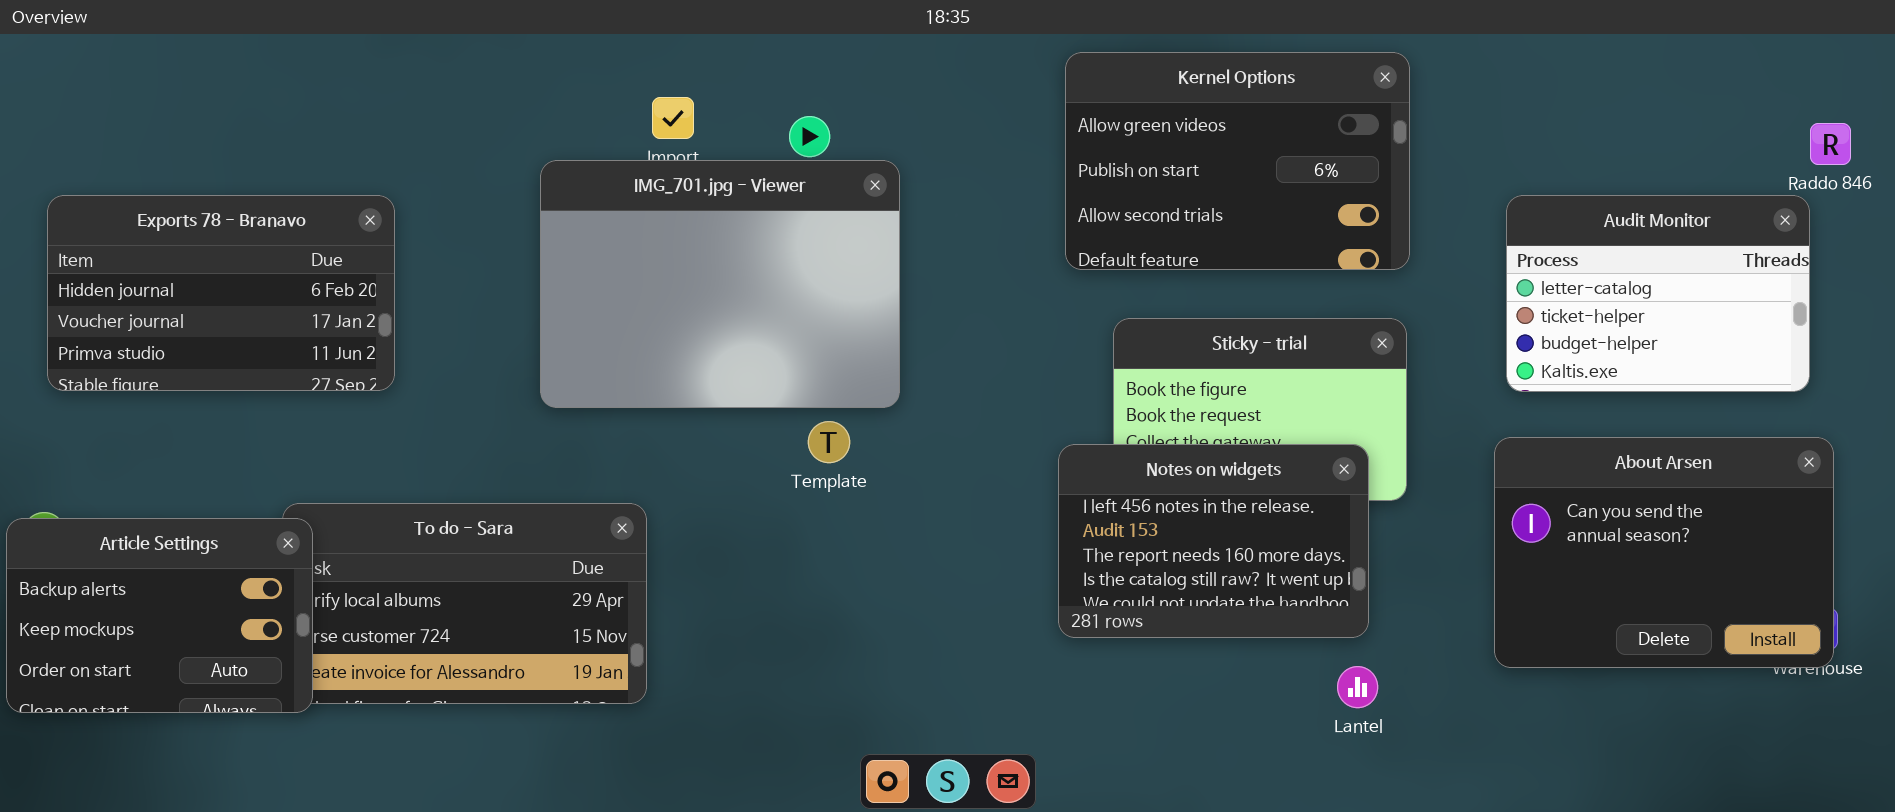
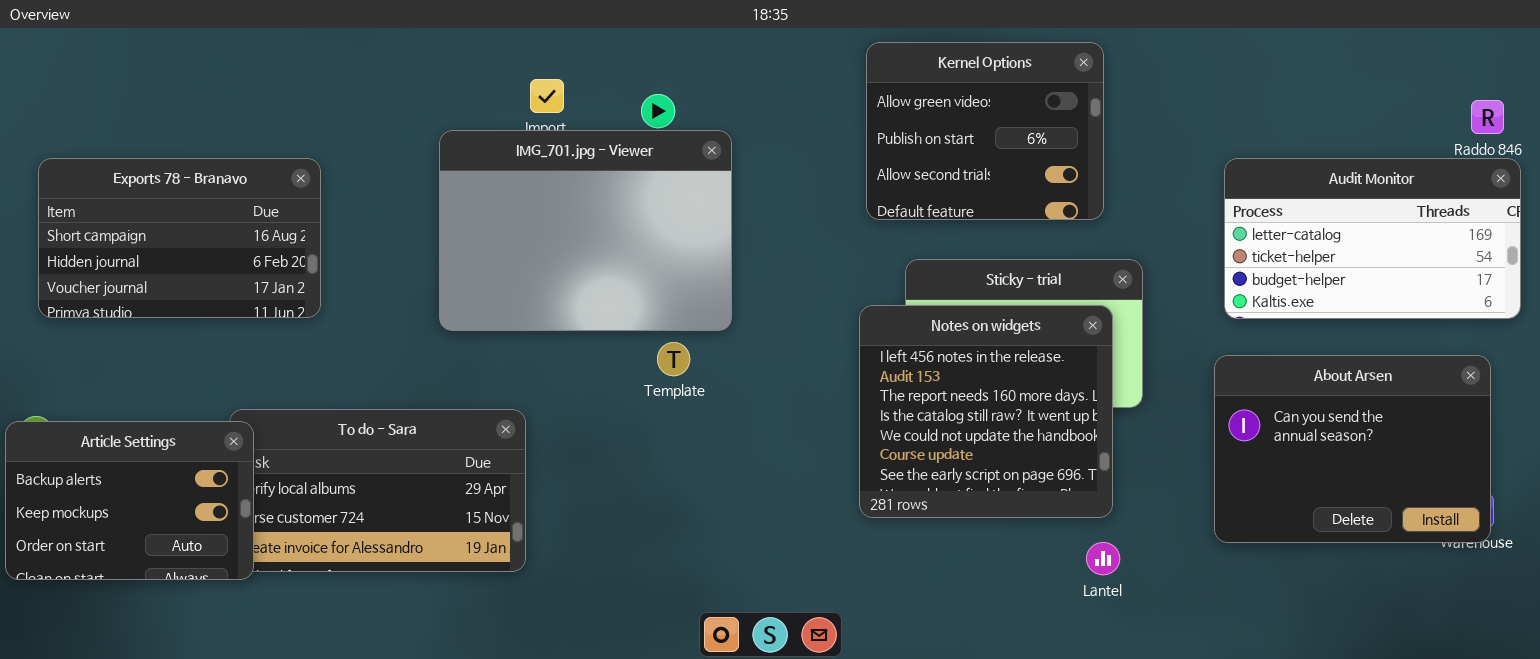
Kernel Options: [1065,52,1410,270] -> [866,42,1104,220], resized
Exports 78 - Branavo: [47,195,395,391] -> [38,158,321,318], scrolled up 1 row
Audit Monitor: [1506,195,1810,392] -> [1224,158,1521,319], resized
Notes on widgets: [1058,444,1369,638] -> [859,305,1113,518], resized

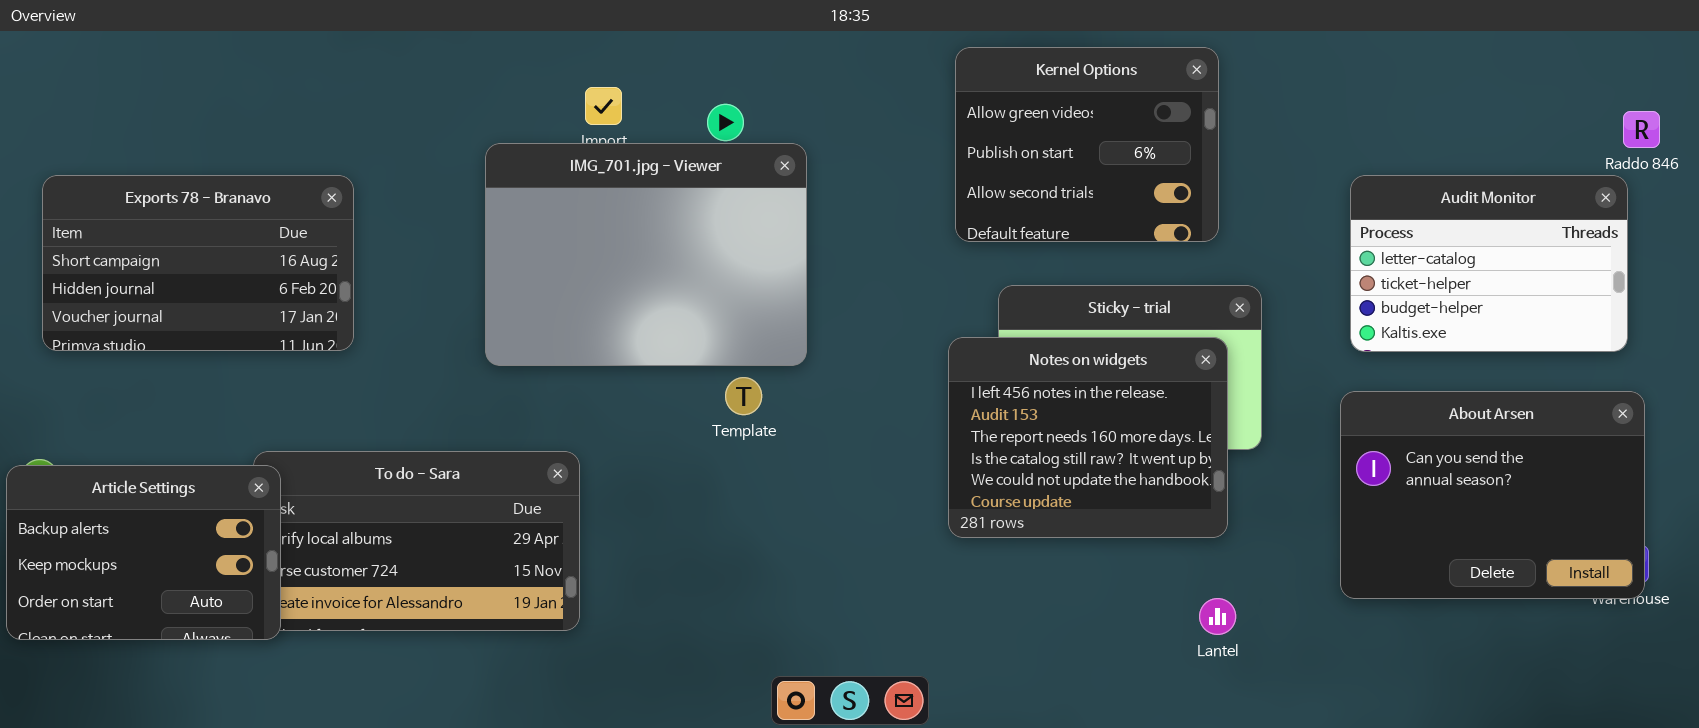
Audit Monitor: [1224,158,1521,319] -> [1350,175,1628,352], resized
Notes on widgets: [859,305,1113,518] -> [948,337,1228,538], resized

